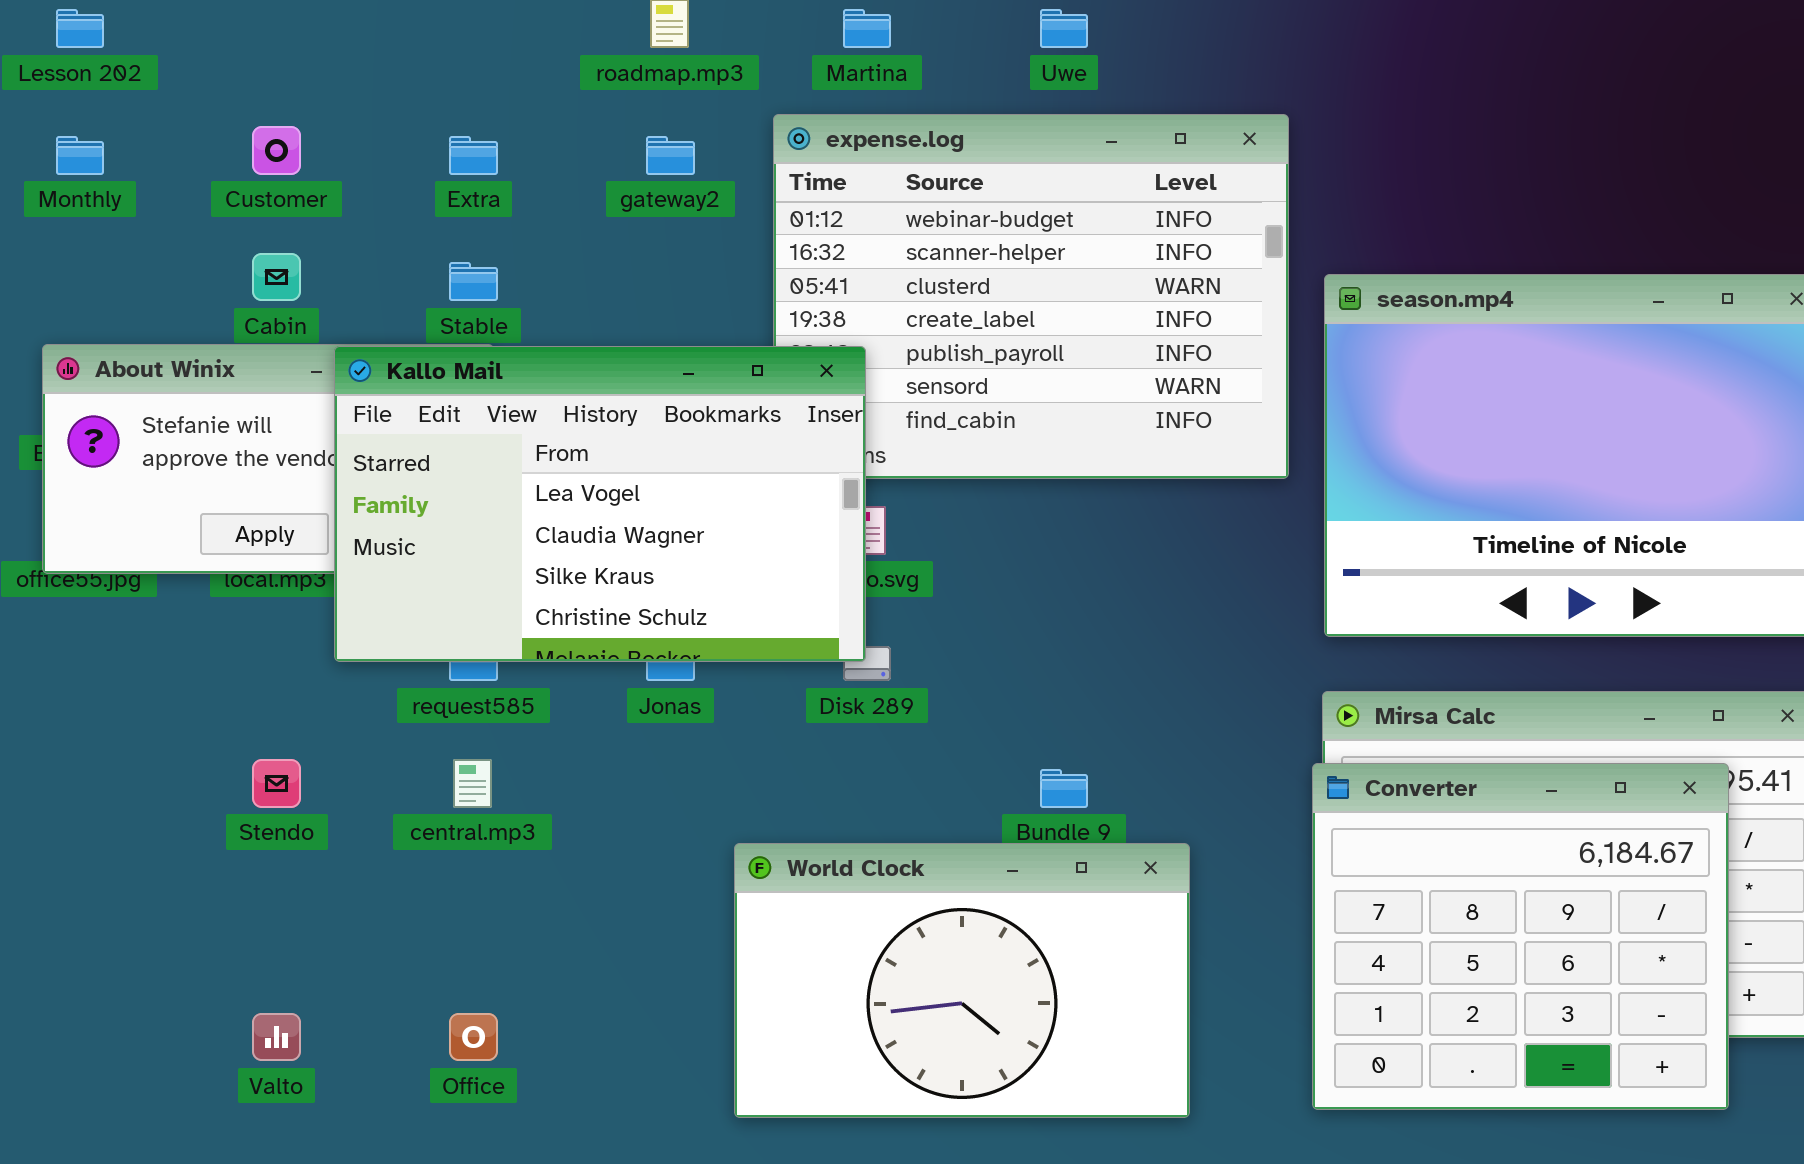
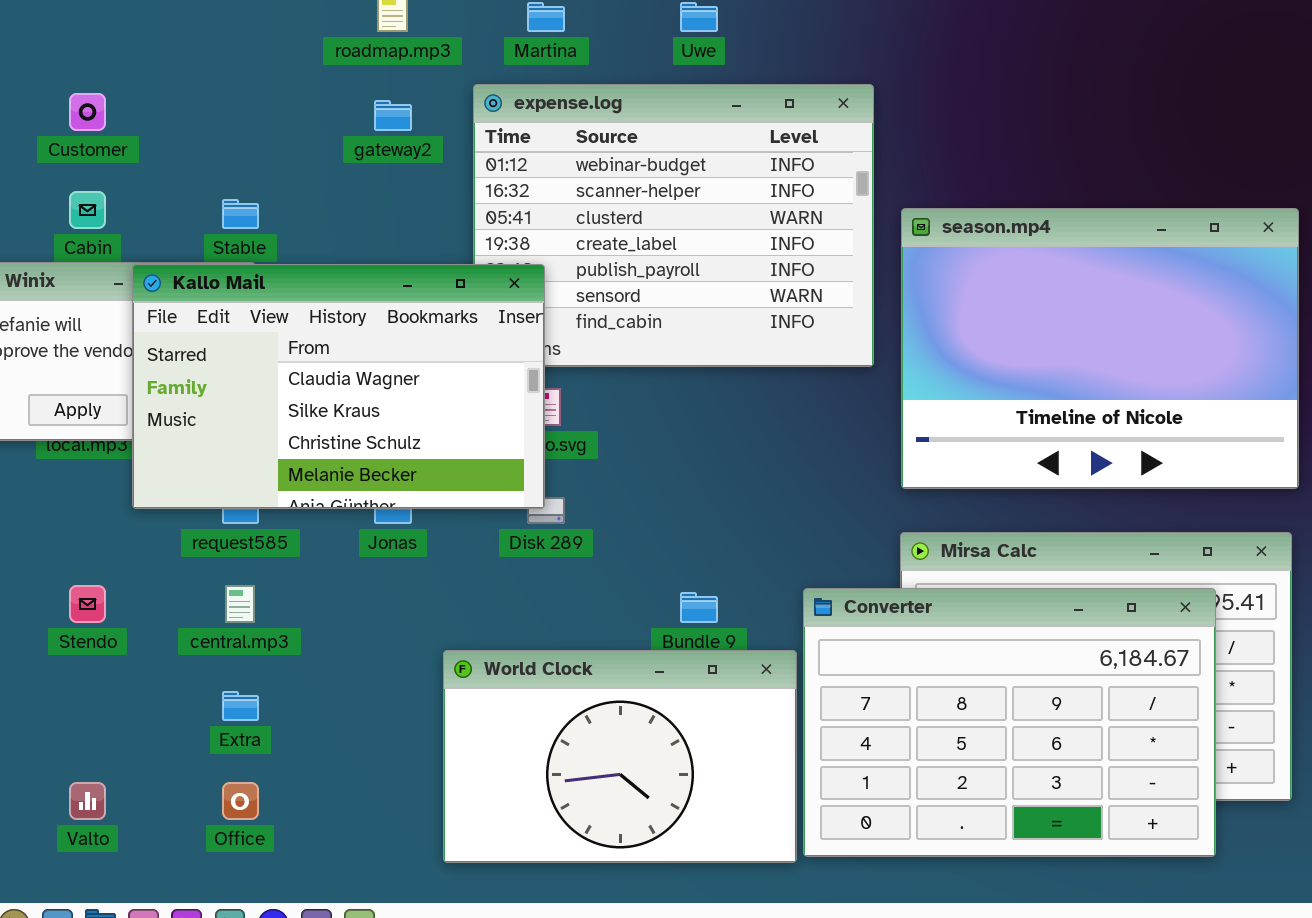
Extra: [449,136,498,175] -> [222,691,259,721], moved
Kallo Mail: [334,346,866,662] -> [132,264,545,509], scrolled down 1 row
Converter: [1312,763,1729,1110] -> [803,588,1216,857], resized

